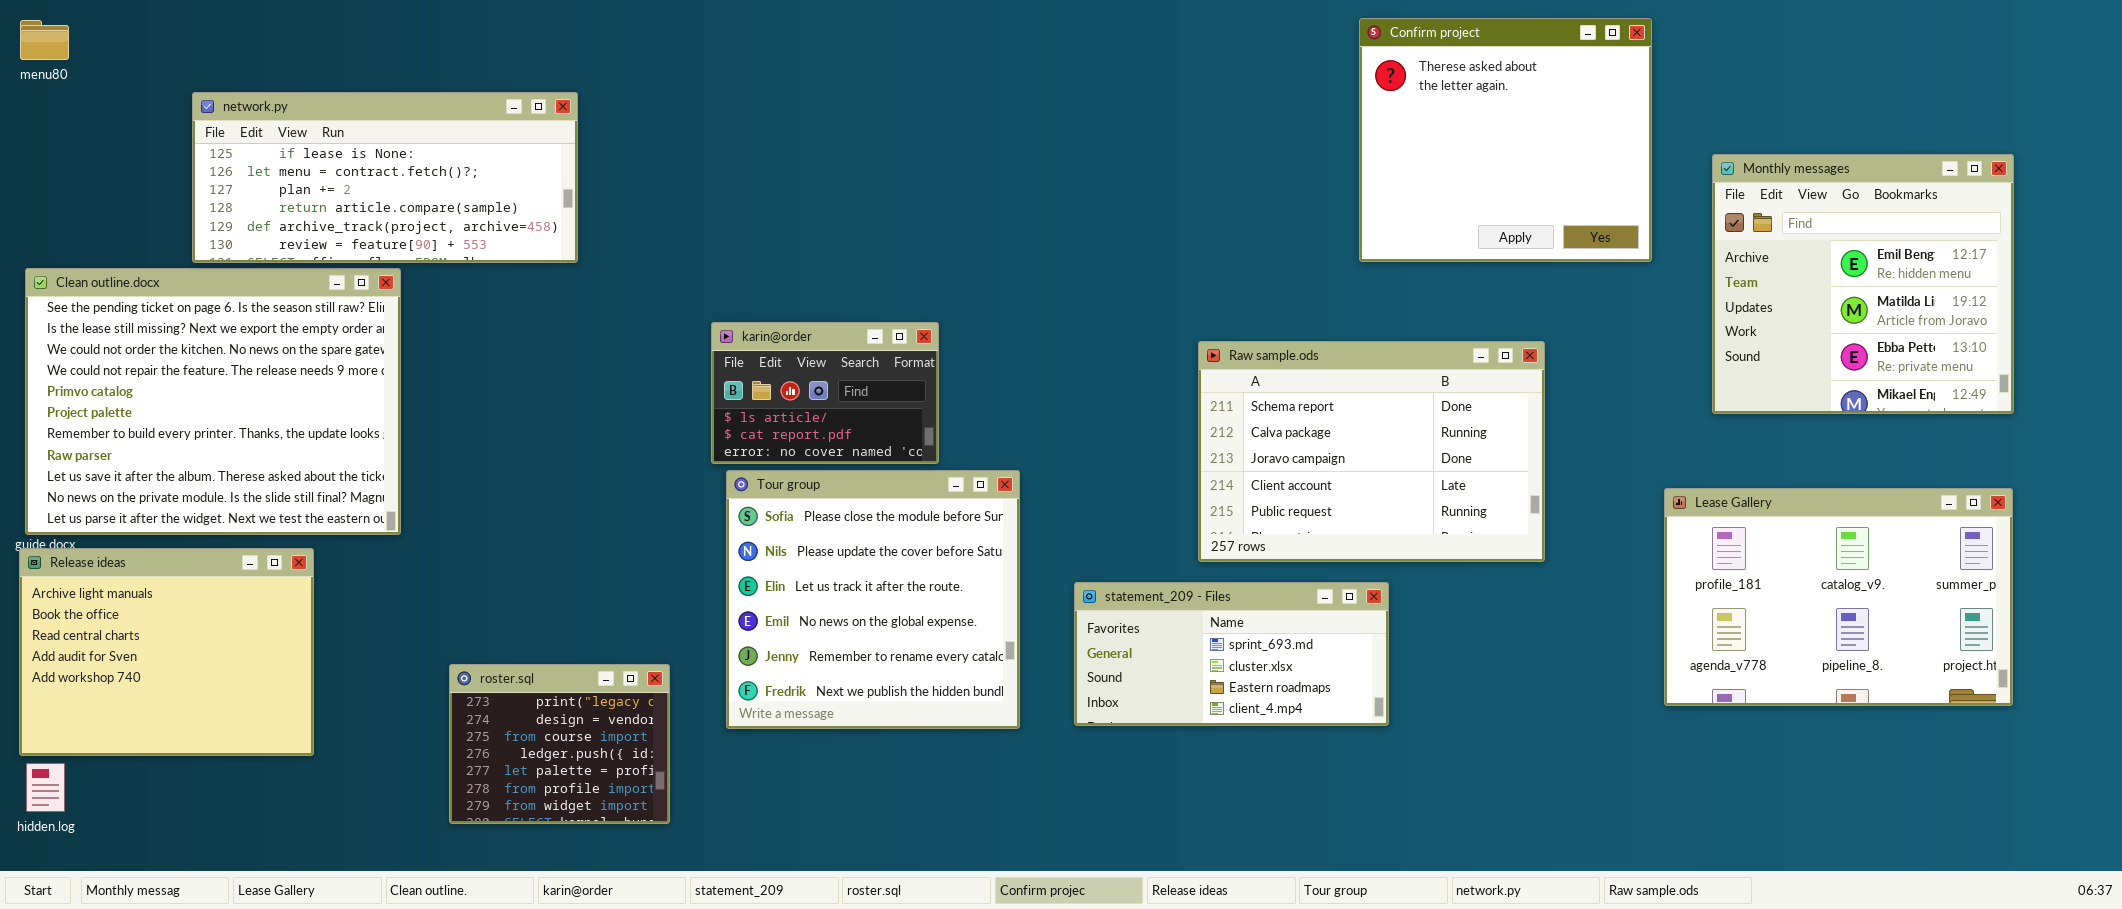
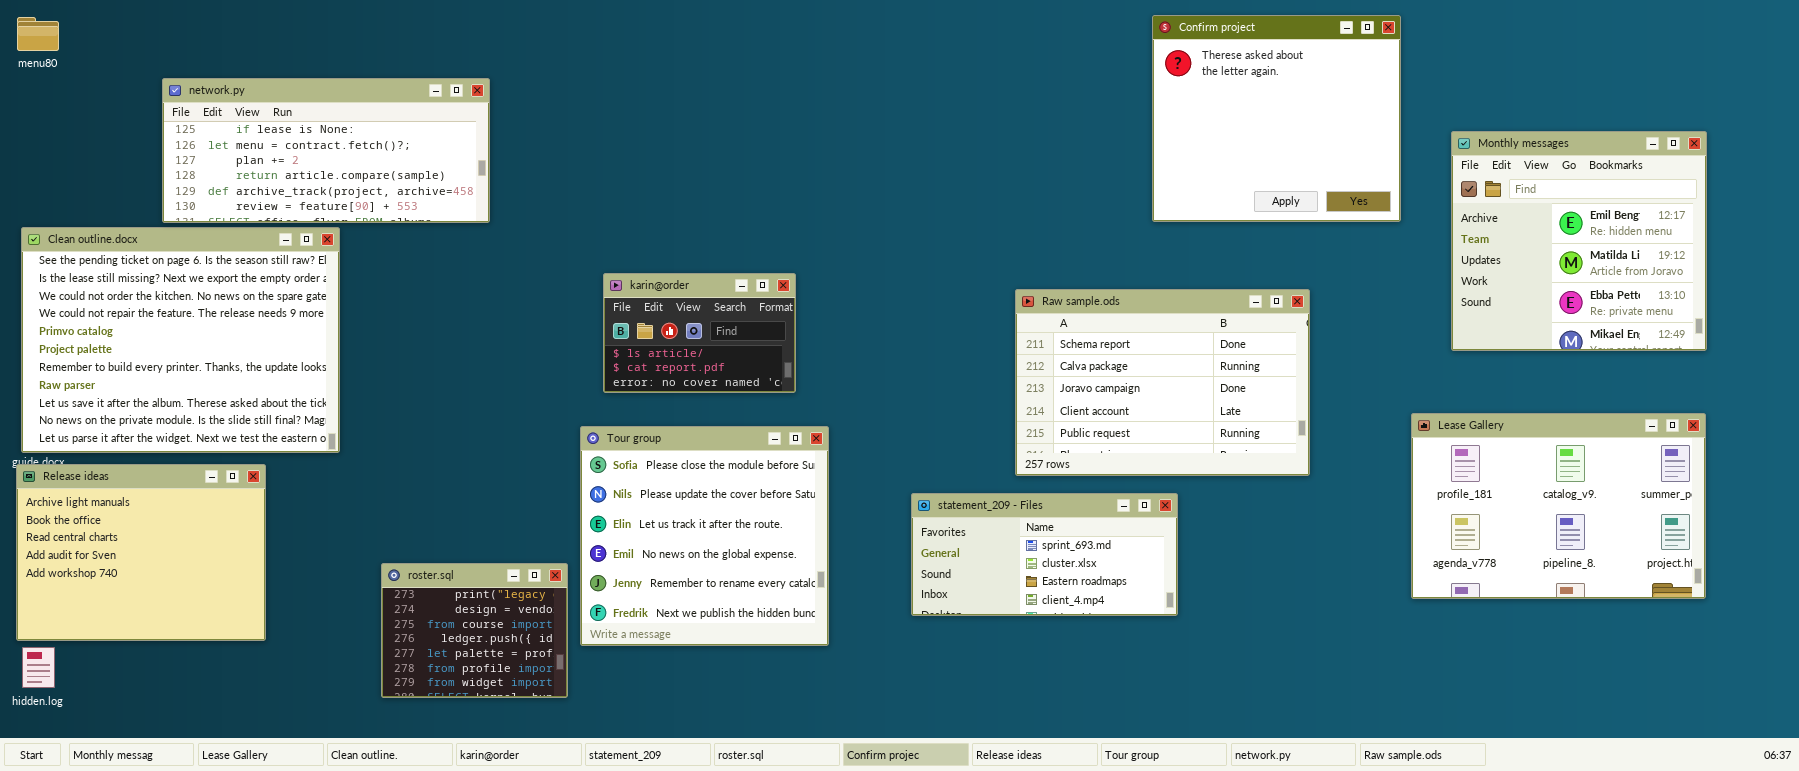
Tour group: [726,470,1020,729] -> [580,426,829,646], moved

